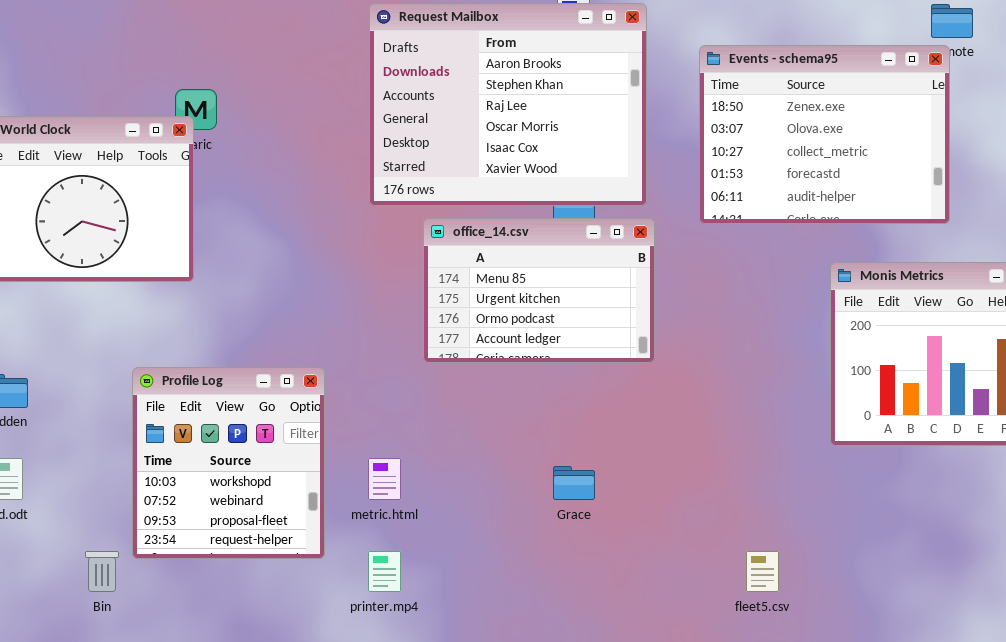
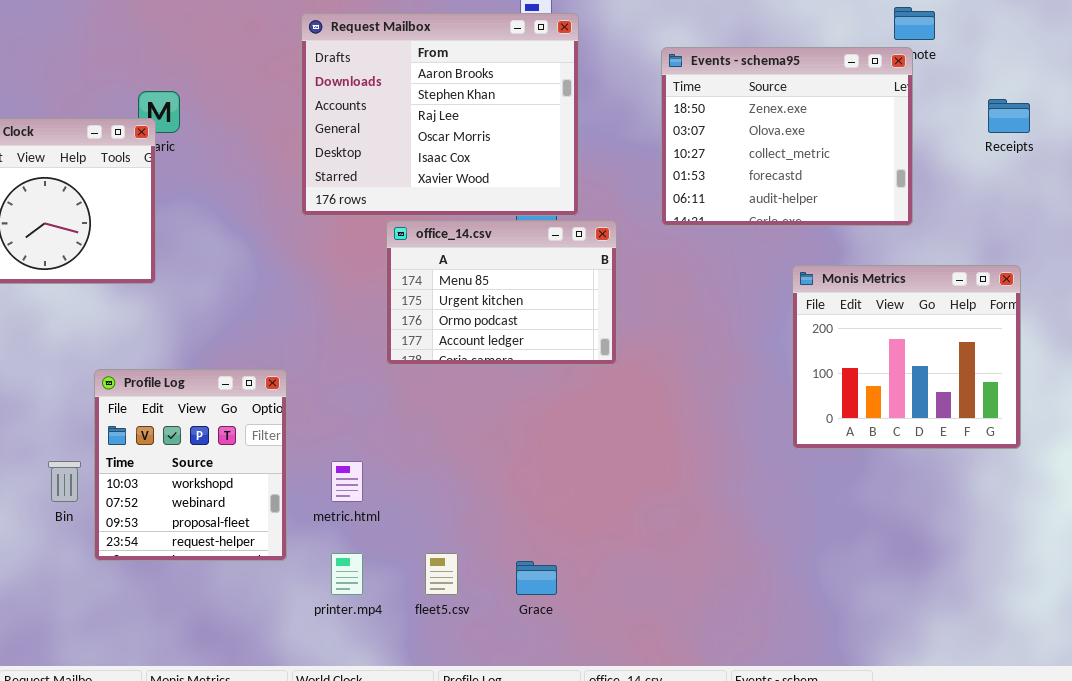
Request Mailbox: [369,3,647,206] -> [301,13,579,216], moved
Grace: [553,466,595,500] -> [516,561,557,595], moved
Bin: [85,551,119,592] -> [48,461,81,502], moved
fleet5.csv: [746,551,779,592] -> [425,553,458,595], moved

